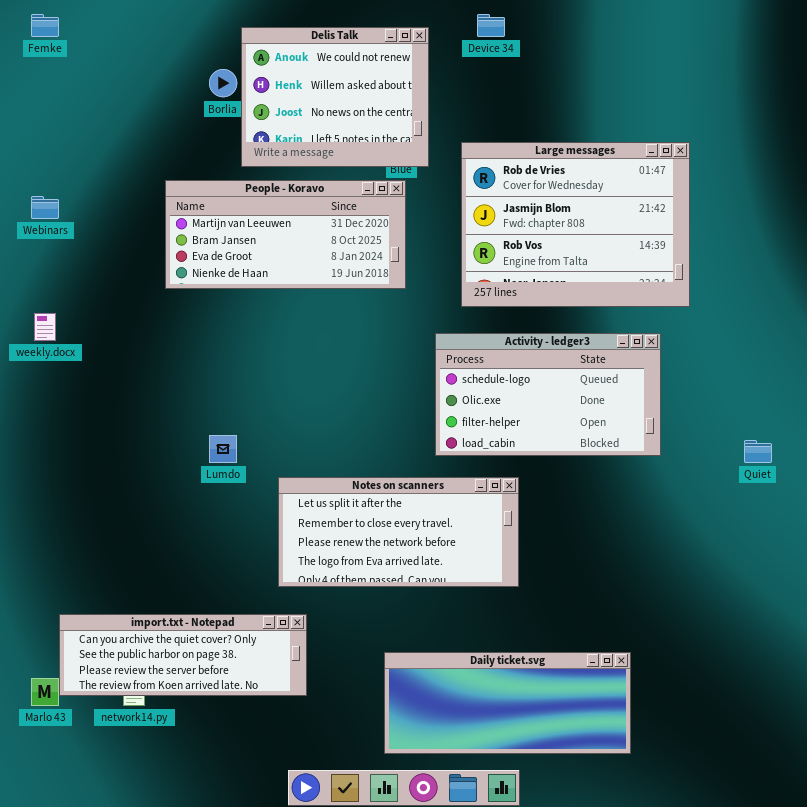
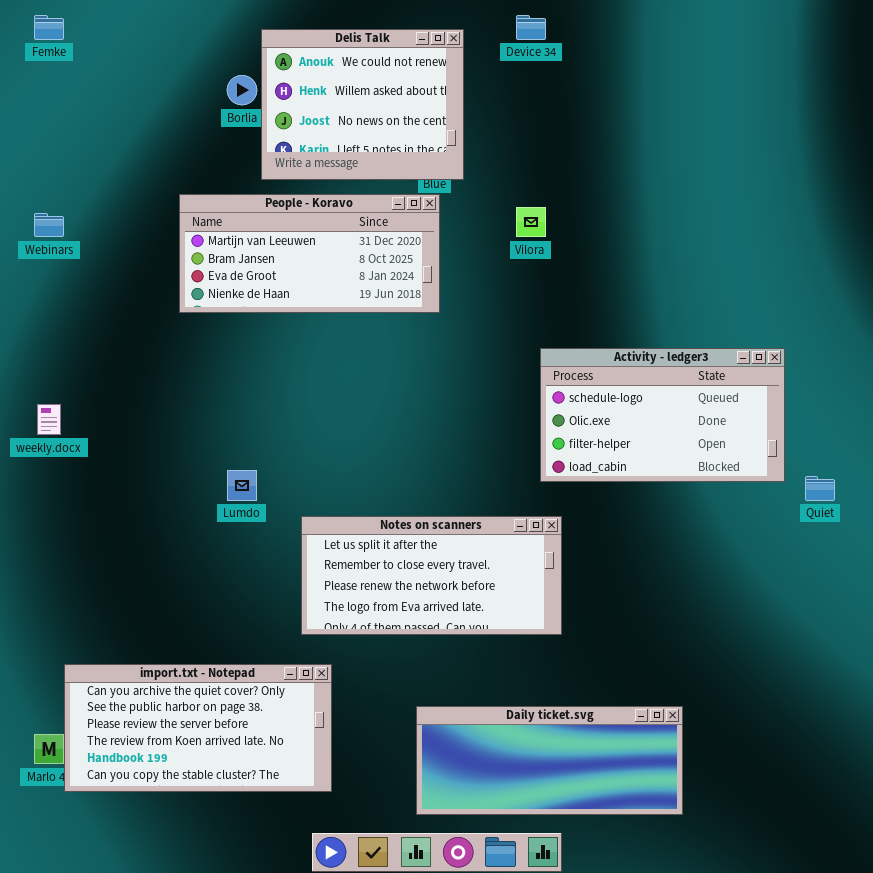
Large messages: [461,142,690,307] -> none, closed
weekly.docx: [34,313,56,341] -> [37,404,61,435], moved
Activity - ledger3: [435,333,661,456] -> [540,348,785,482], moved
import.txt - Notepad: [59,614,307,696] -> [64,664,332,792], resized

